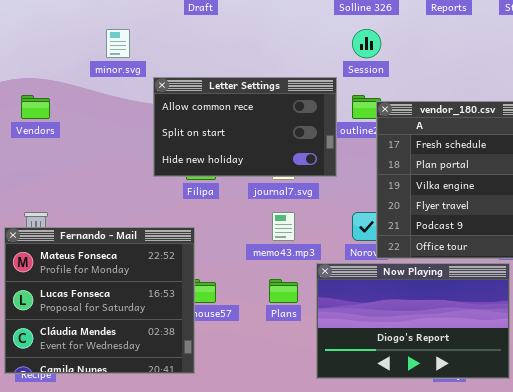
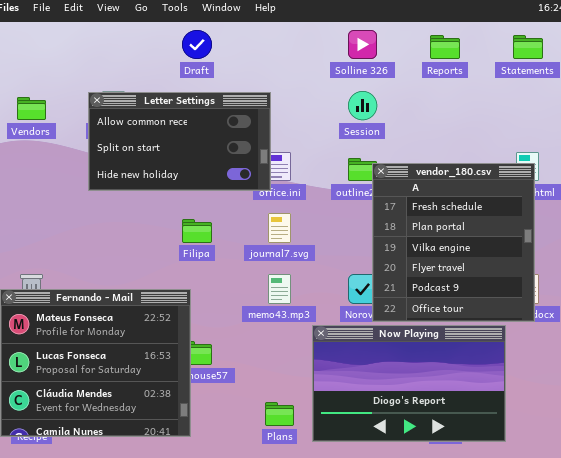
Letter Settings: [153,77,337,177] -> [88,92,271,191], moved
Vendors: [21,95,50,119] -> [17,97,46,120], moved
Plans: [269,279,298,303] -> [265,402,294,426], moved

